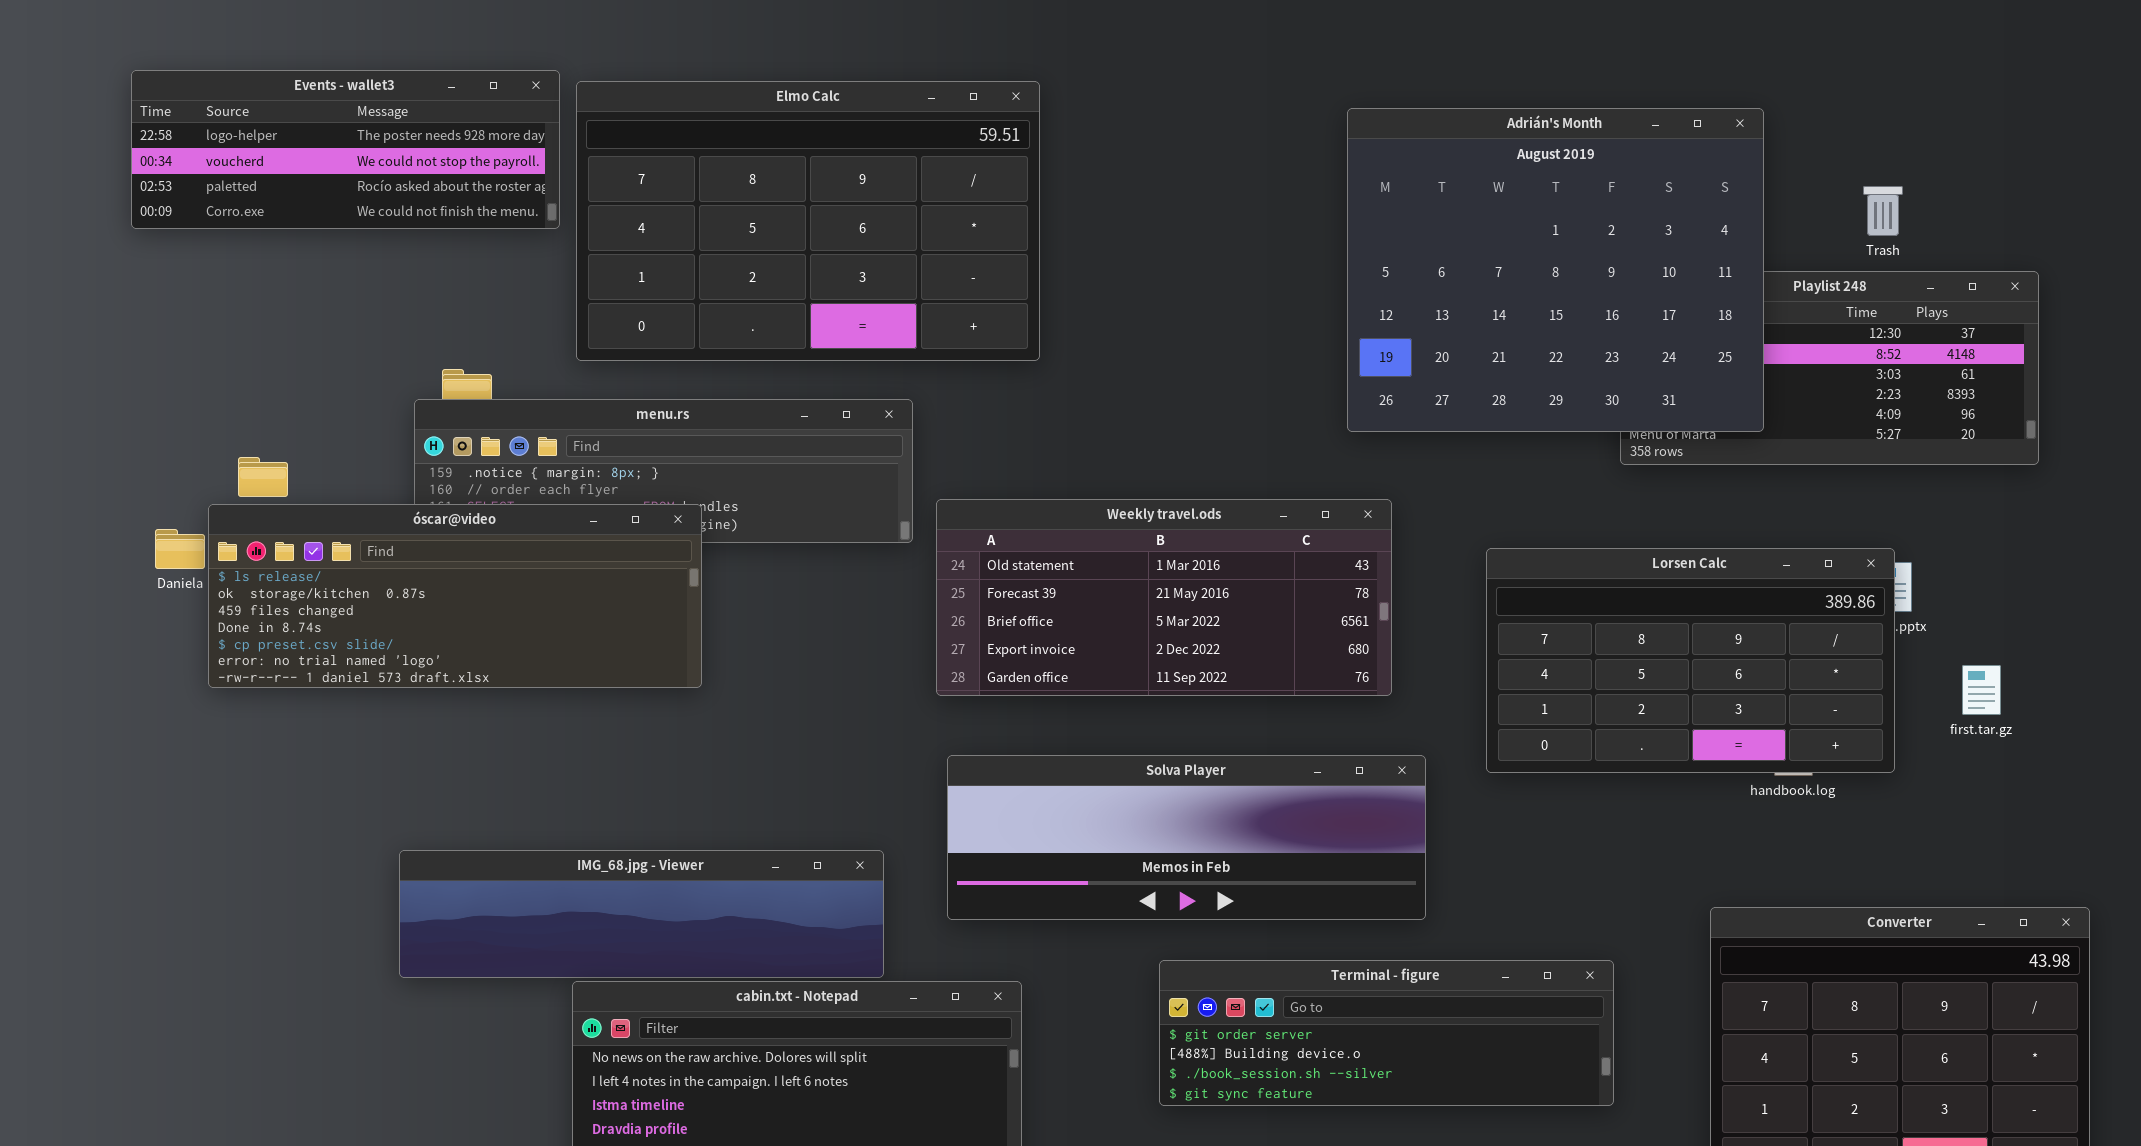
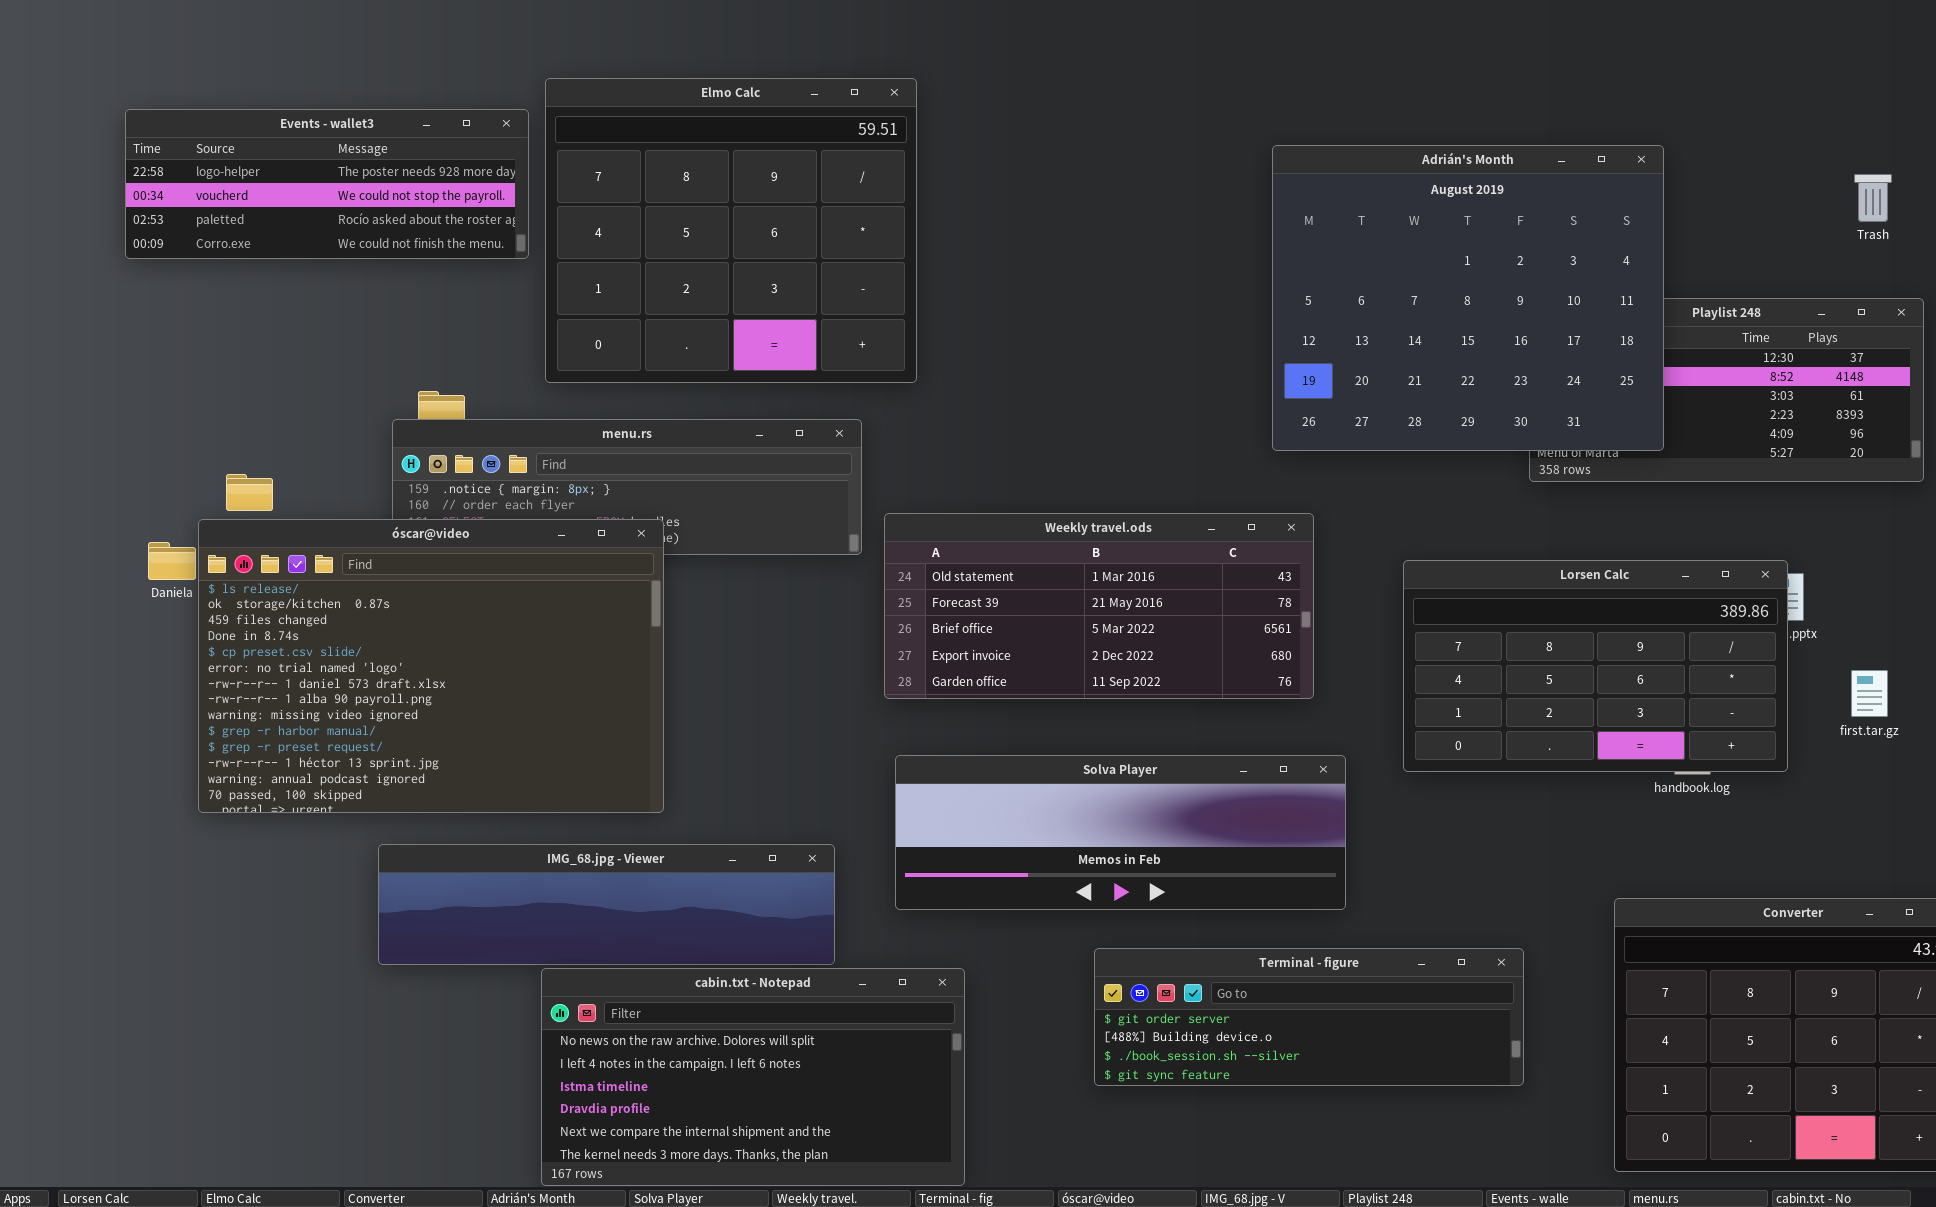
Elmo Calc: [576,81,1040,361] -> [545,78,917,383], resized
Trash: [1863,186,1903,236] -> [1854,174,1892,222], moved
óscar@video: [208,504,702,688] -> [198,519,664,813], resized

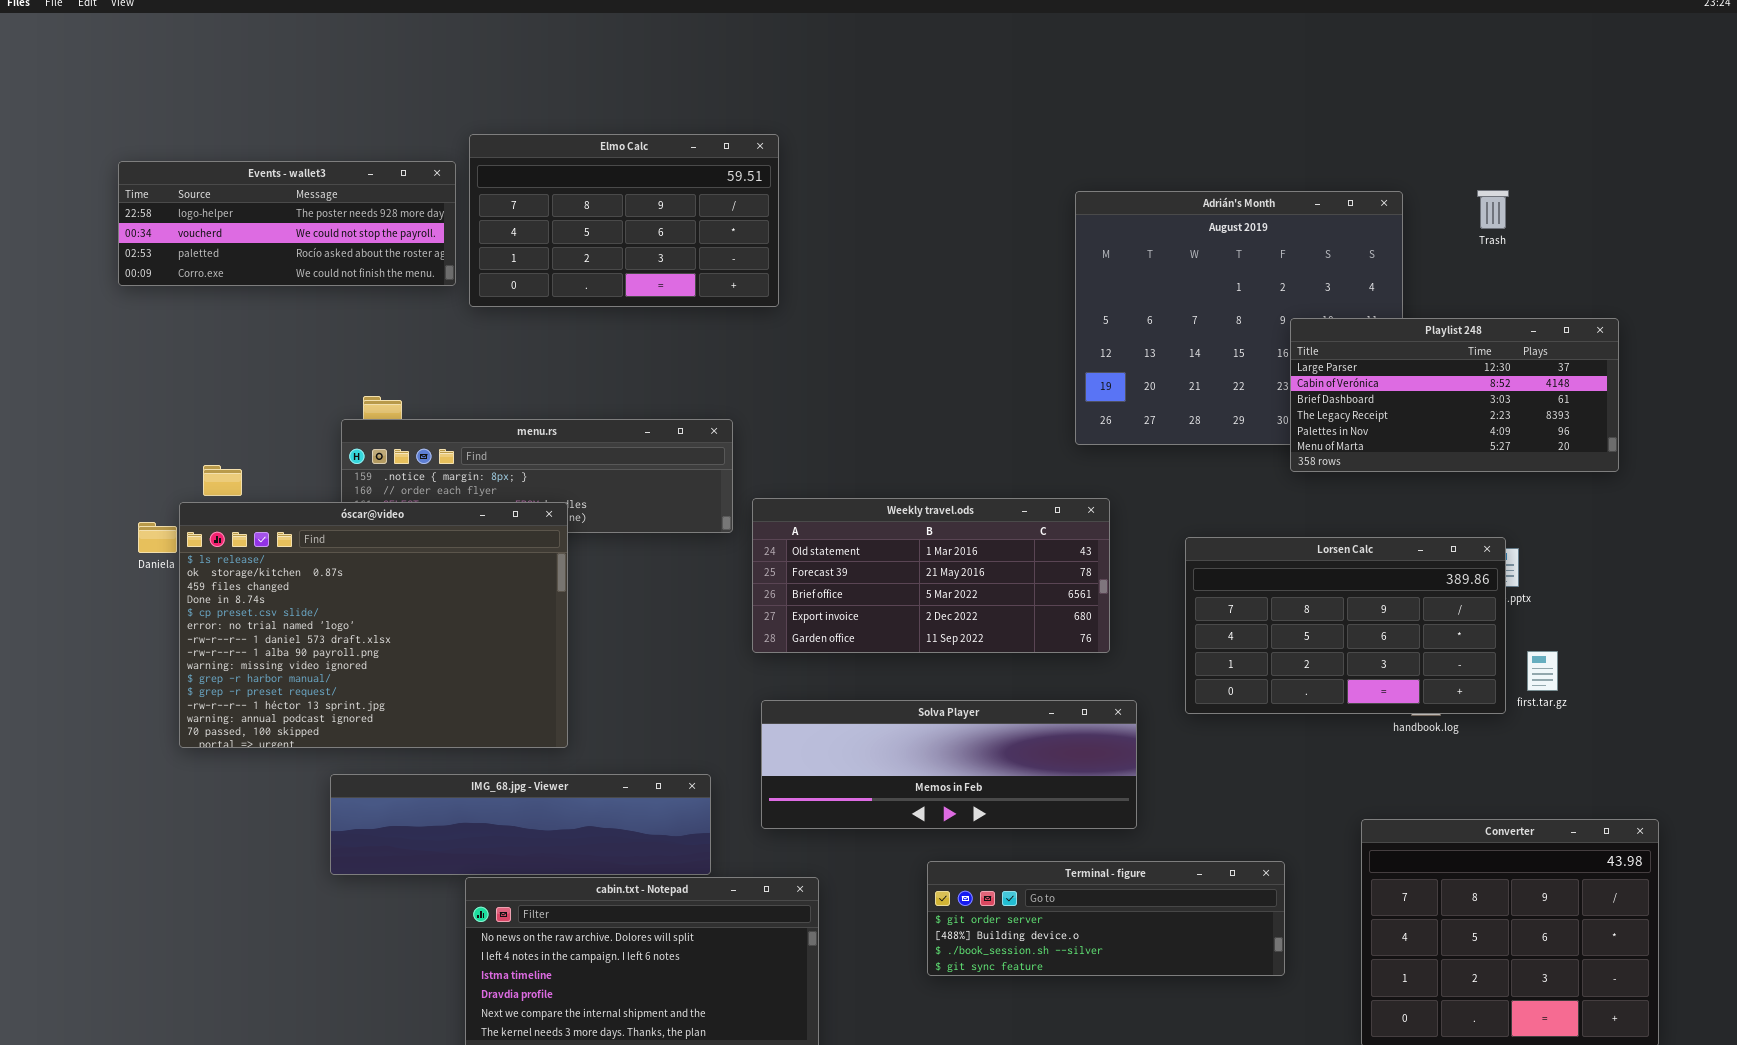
Elmo Calc: [545,78,917,383] -> [469,134,779,307], resized
Trash: [1854,174,1892,222] -> [1477,190,1509,229], moved
Playlist 248: [1529,298,1924,482] -> [1290,318,1619,472], raised
first.tar.gz: [1851,670,1888,717] -> [1527,651,1558,691], moved

